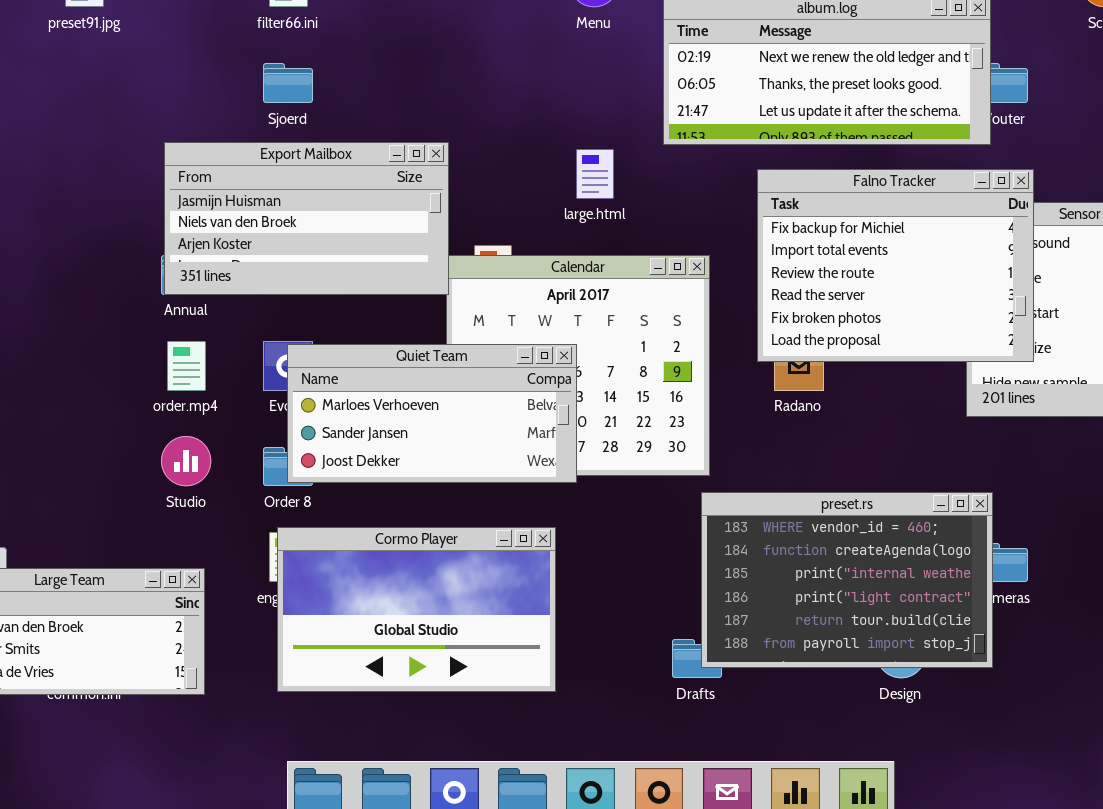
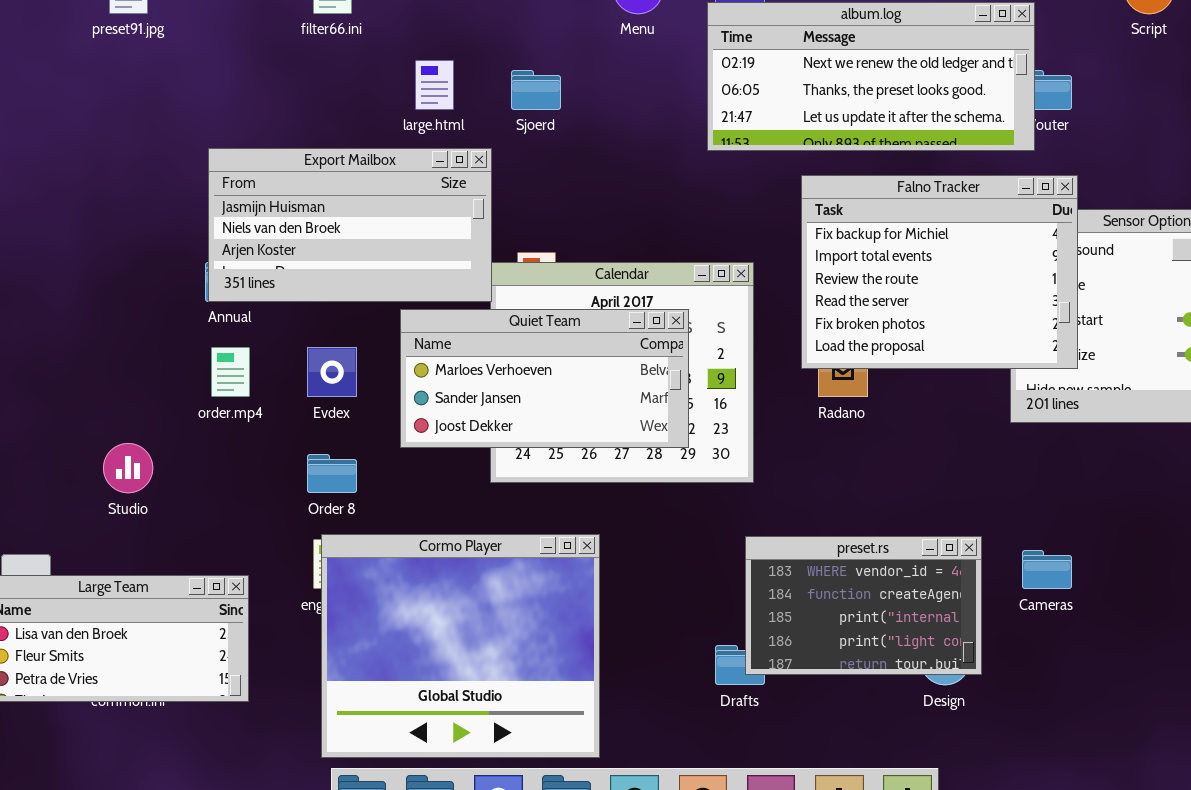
Sjoerd: [263,63,313,103] -> [511,70,561,110], moved
large.html: [576,149,614,199] -> [415,60,454,110], moved
Quiet Team: [287,344,577,483] -> [400,309,689,448], moved
Studio: [161,436,211,486] -> [103,443,153,493], moved
preset.rs: [701,492,993,668] -> [745,536,982,675], resized
Cormo Player: [277,527,556,692] -> [321,534,600,758], resized

